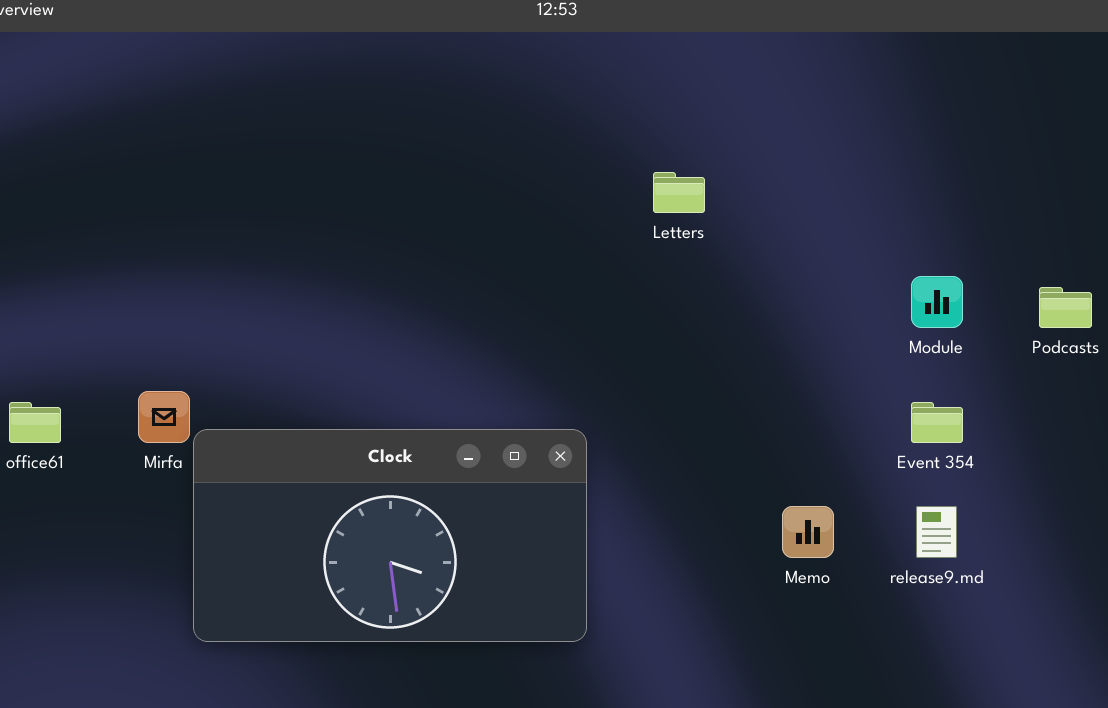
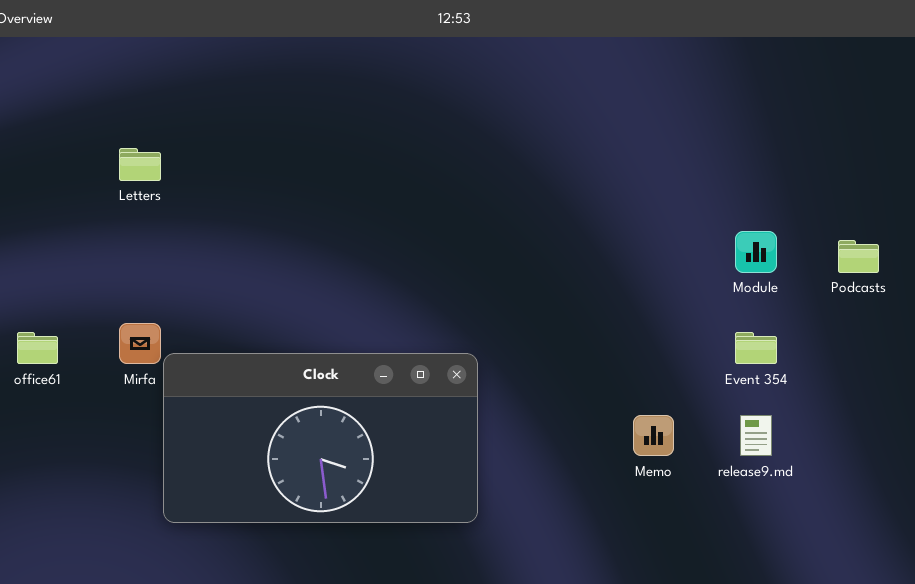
Letters: [653,172,705,213] -> [119,148,161,181], moved

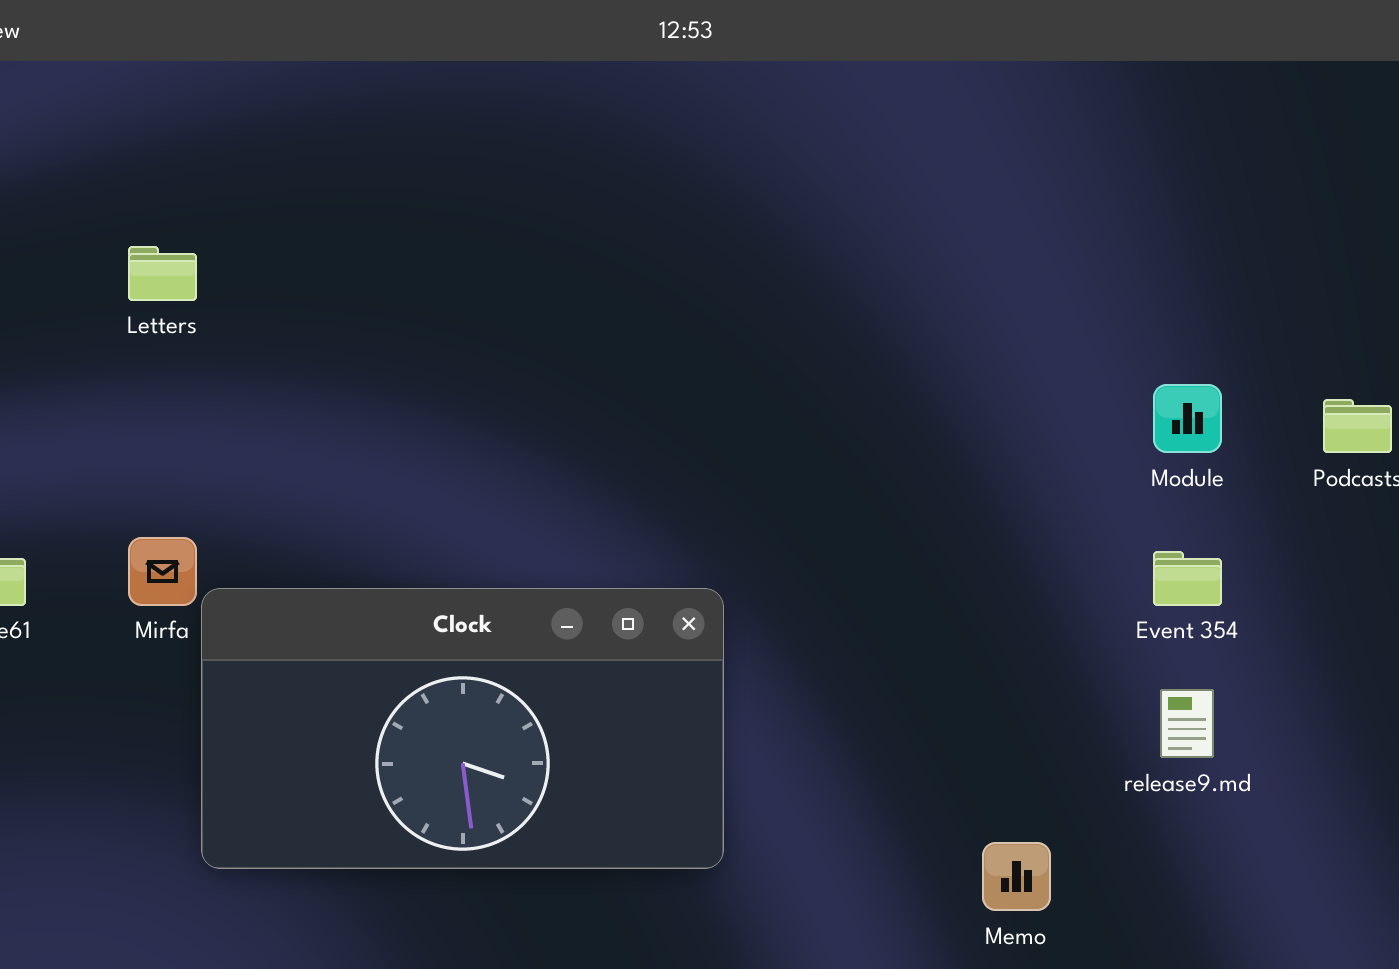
Memo: [633,415,674,456] -> [982,842,1051,911], moved

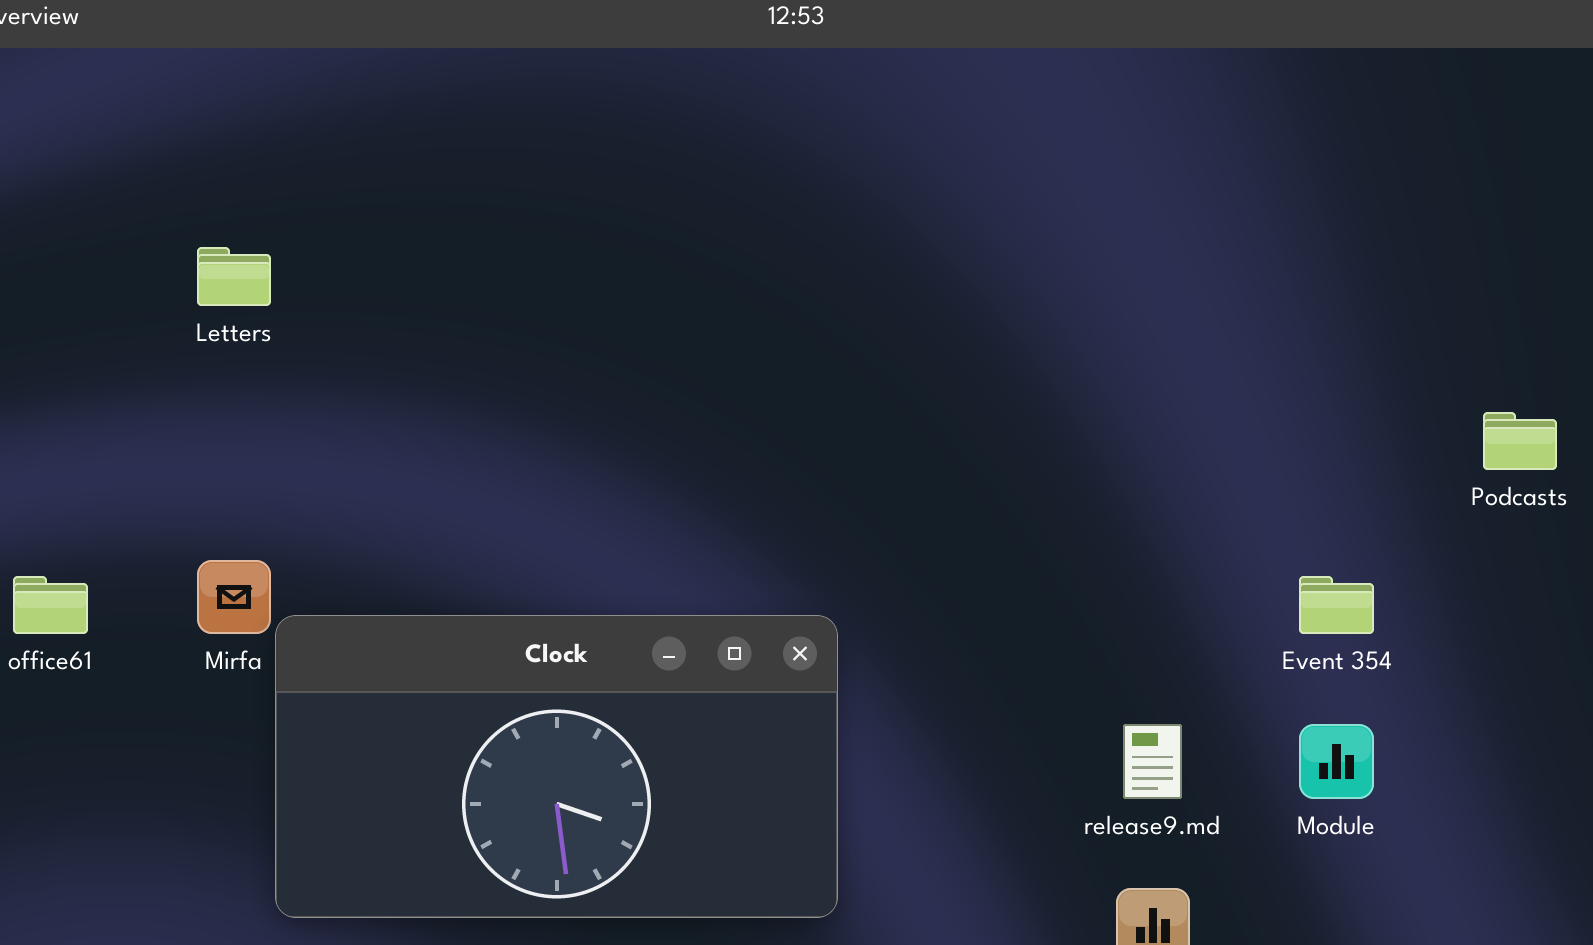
Module: [1153,384,1222,453] -> [1299,724,1374,799], moved
release9.md: [1160,689,1214,758] -> [1123,724,1182,799], moved

